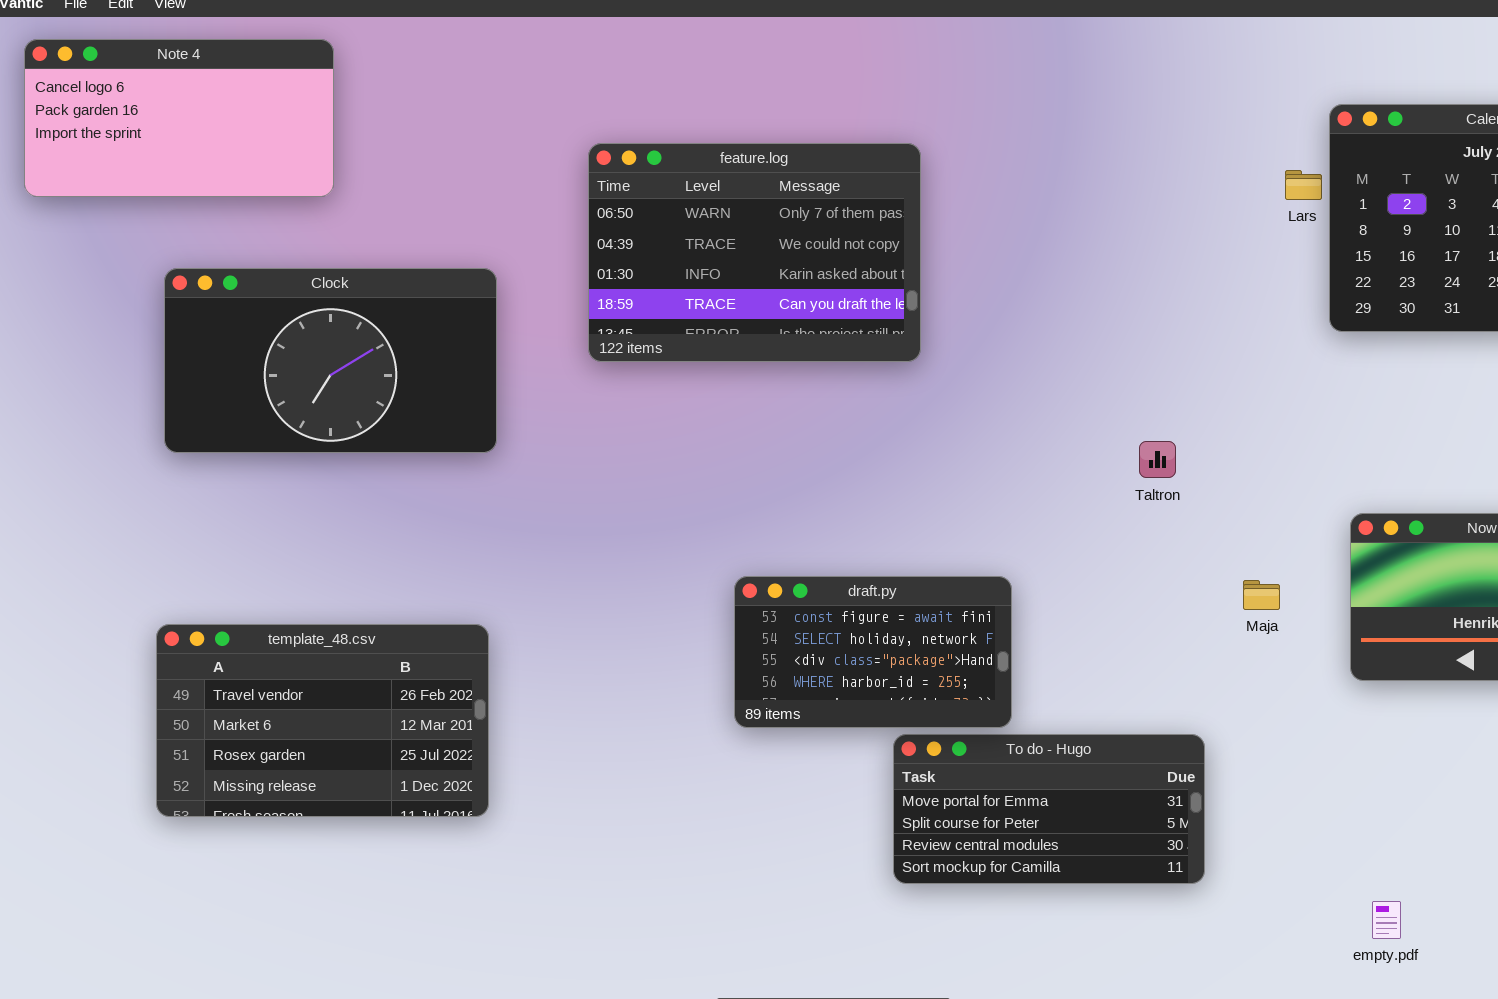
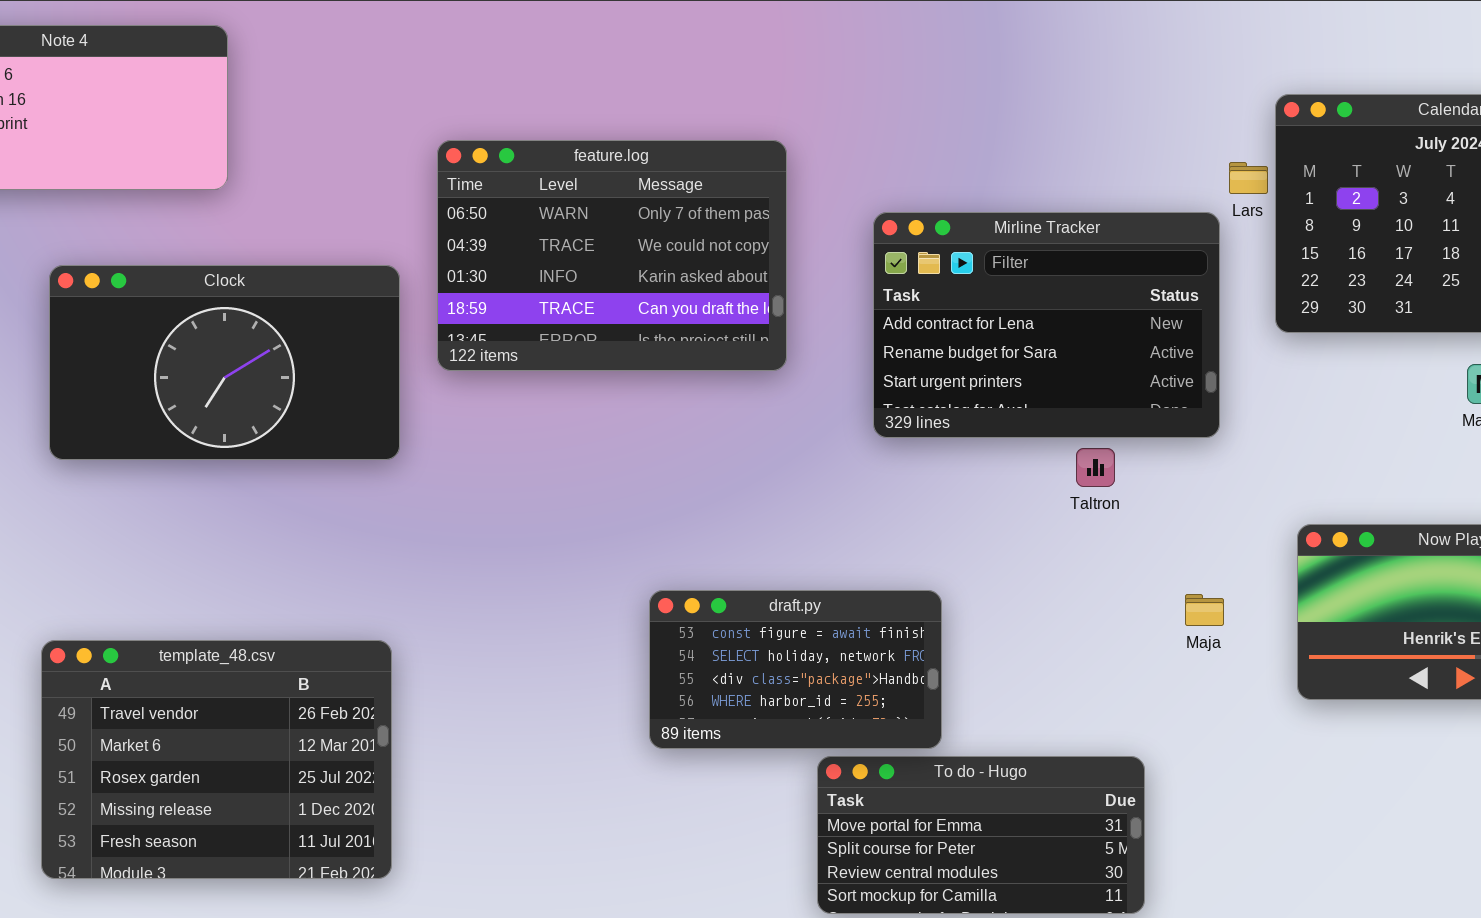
feature.log: [588,143,921,362] -> [437,140,787,371], moved
Mirline Tracker: none -> [873,212,1220,438], opened
template_48.csv: [156,624,489,817] -> [41,640,392,879], resized

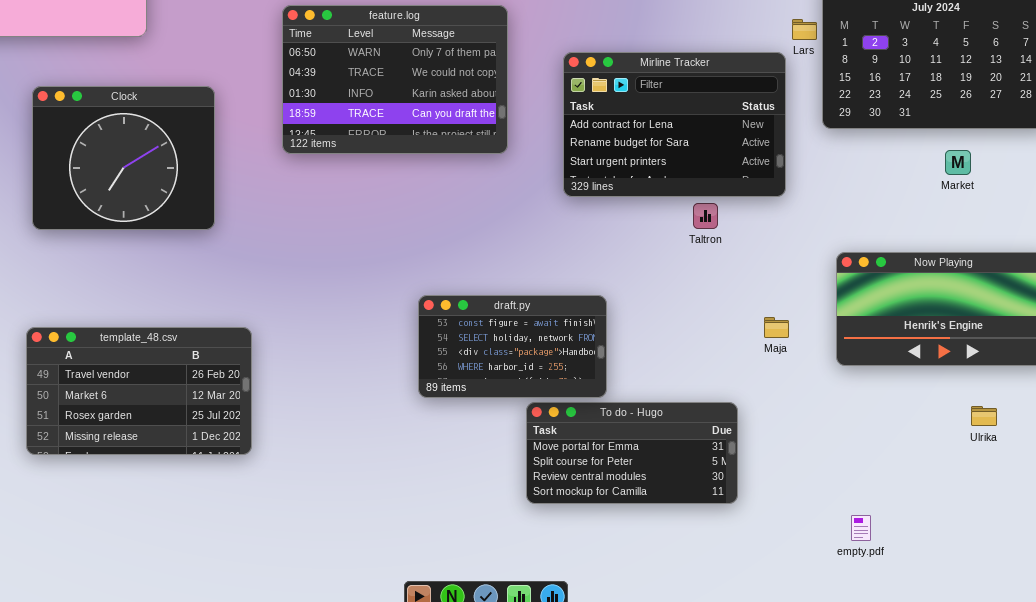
Clock: [49,265,400,460] -> [32,86,215,230], resized
Maja: [1185,594,1224,626] -> [764,317,789,338], moved
template_48.csv: [41,640,392,879] -> [26,327,252,455], resized

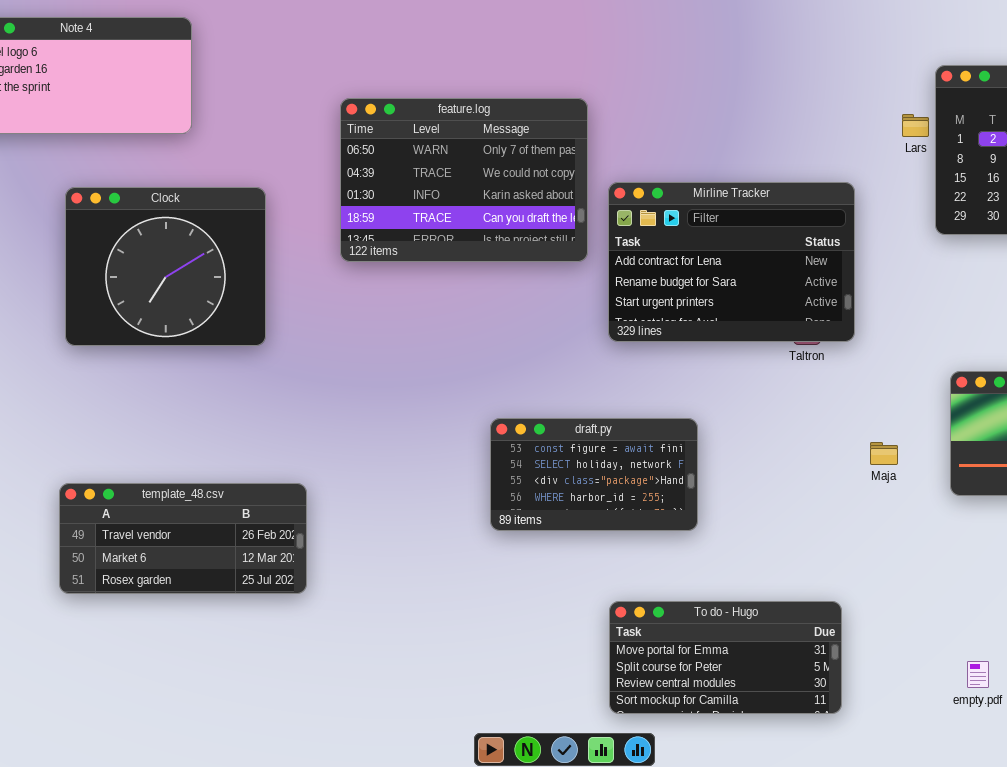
Mirline Tracker: [563,52,786,197] -> [608,182,855,342], moved
template_48.csv: [26,327,252,455] -> [59,483,307,594], resized
To do - Hugo: [526,402,738,504] -> [609,601,842,714], moved

